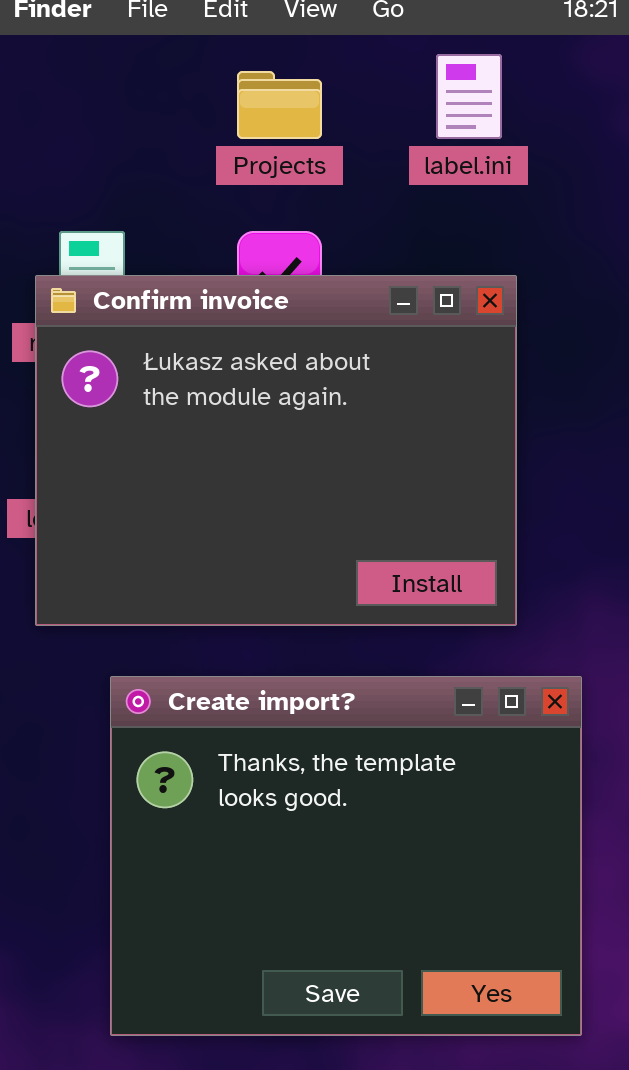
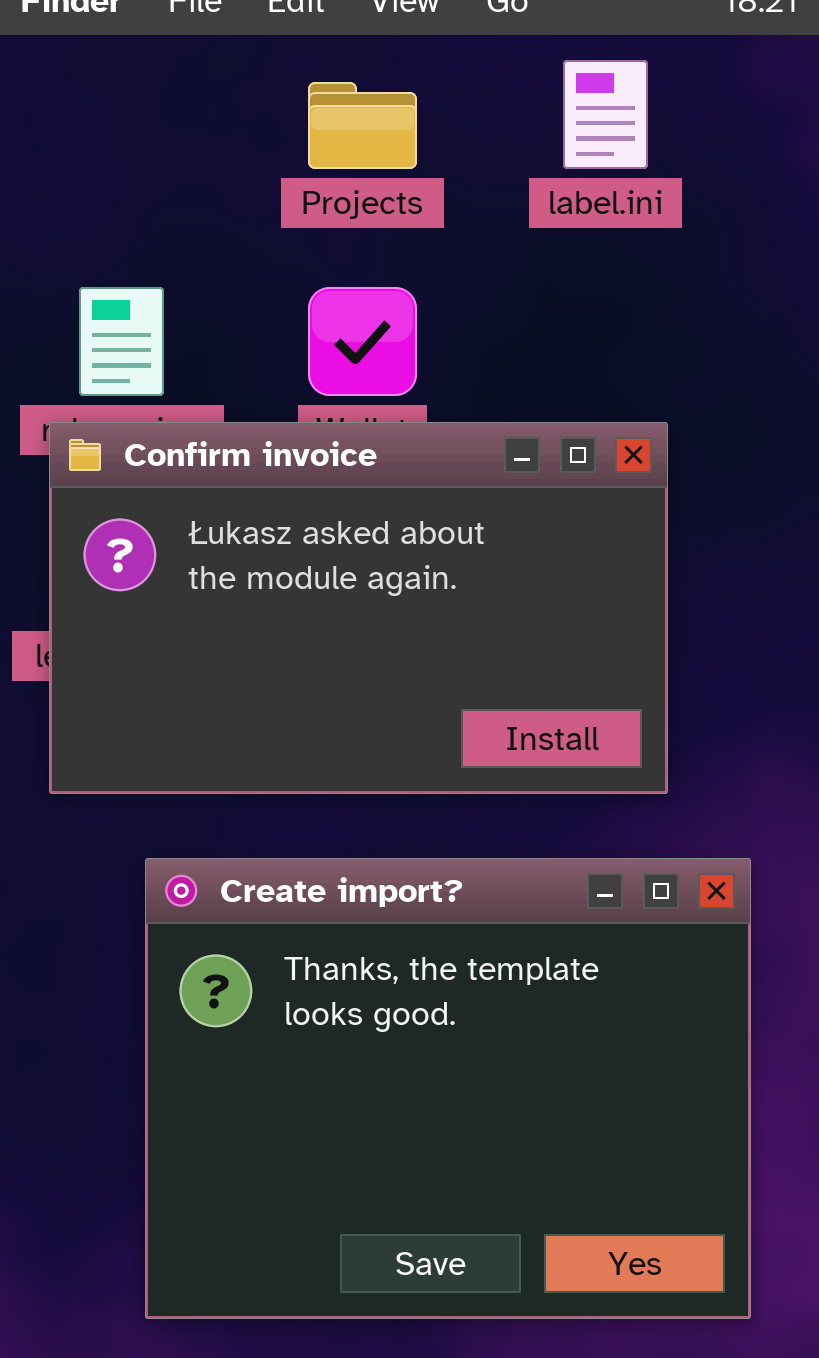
Confirm invoice: [35,275,517,626] -> [49,422,668,794], resized

